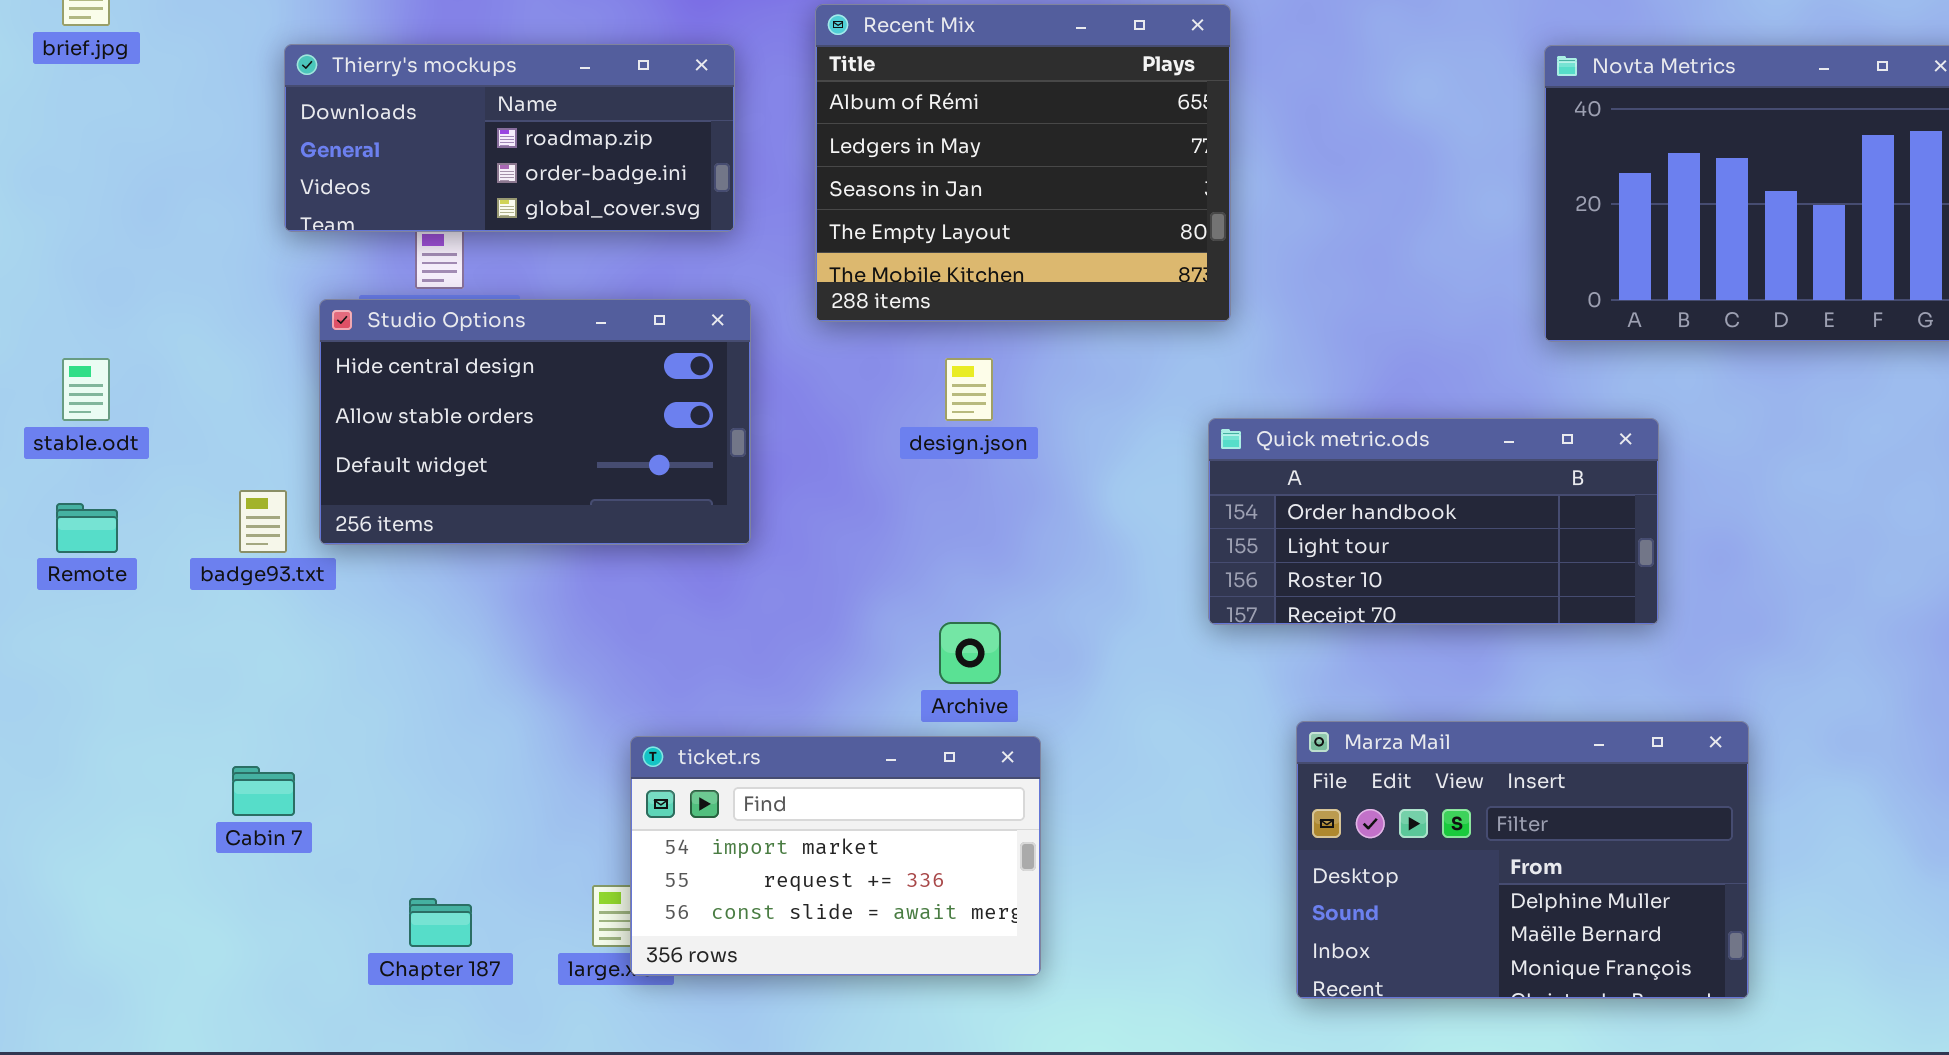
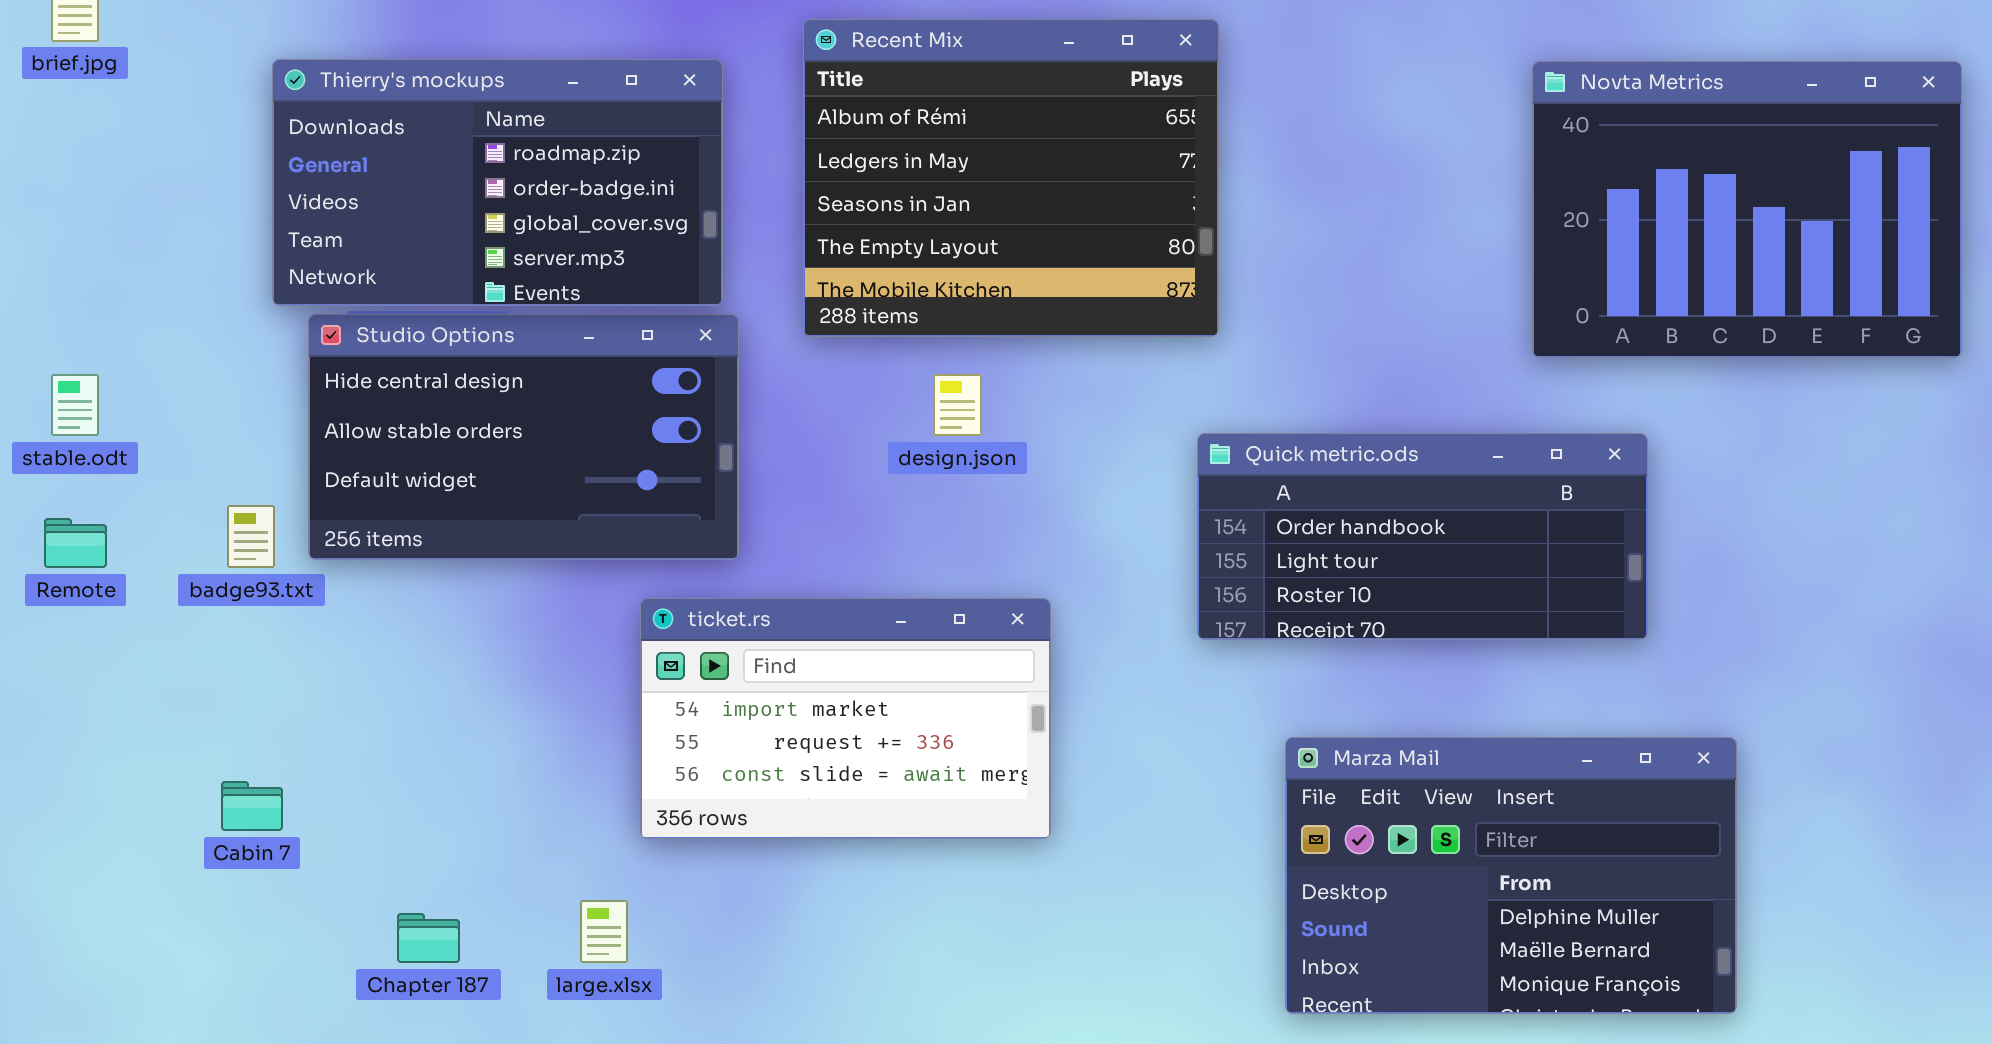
Thierry's mockups: [284,44,735,232] -> [272,59,723,306], resized
ticket.rs: [630,736,1041,976] -> [640,598,1051,839], moved

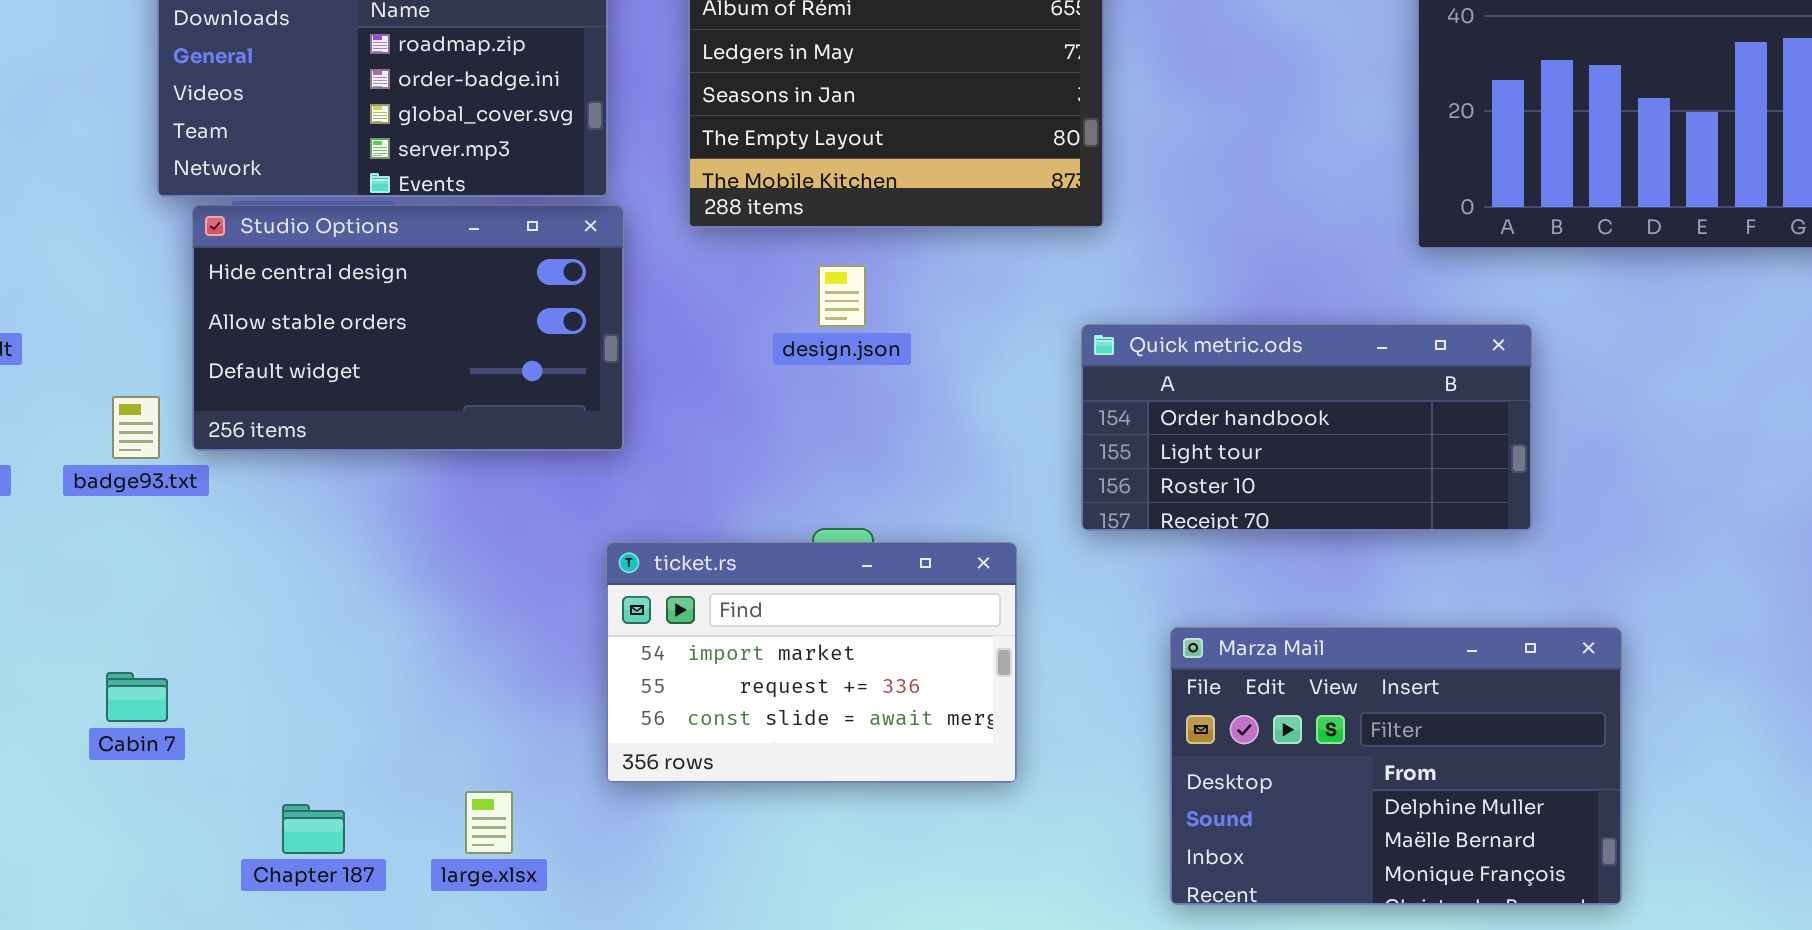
ticket.rs: [640,598,1051,839] -> [606,542,1017,783], moved

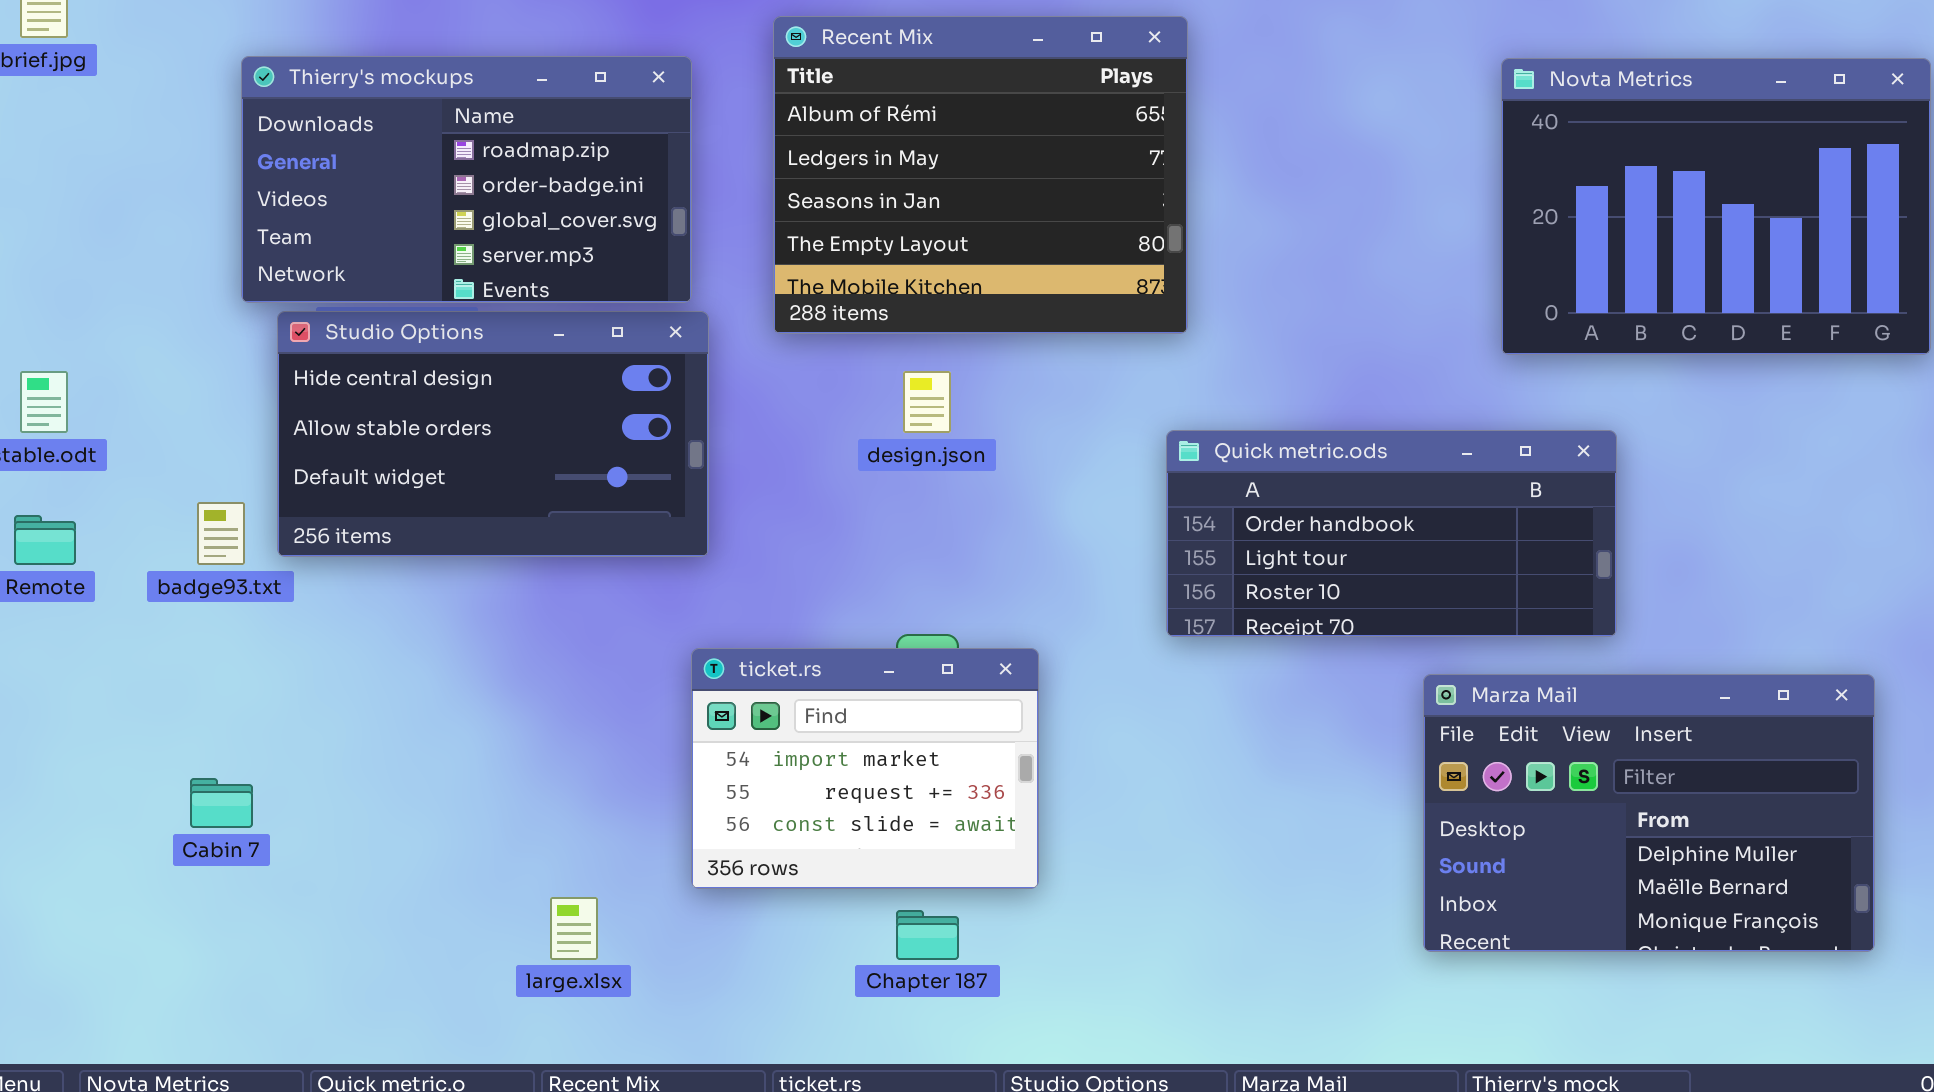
ticket.rs: [606,542,1017,783] -> [691,648,1039,889], resized
Marza Mail: [1170,627,1622,905] -> [1423,674,1875,952], moved
Chapter 187: [282,804,345,854] -> [896,910,959,960], moved

